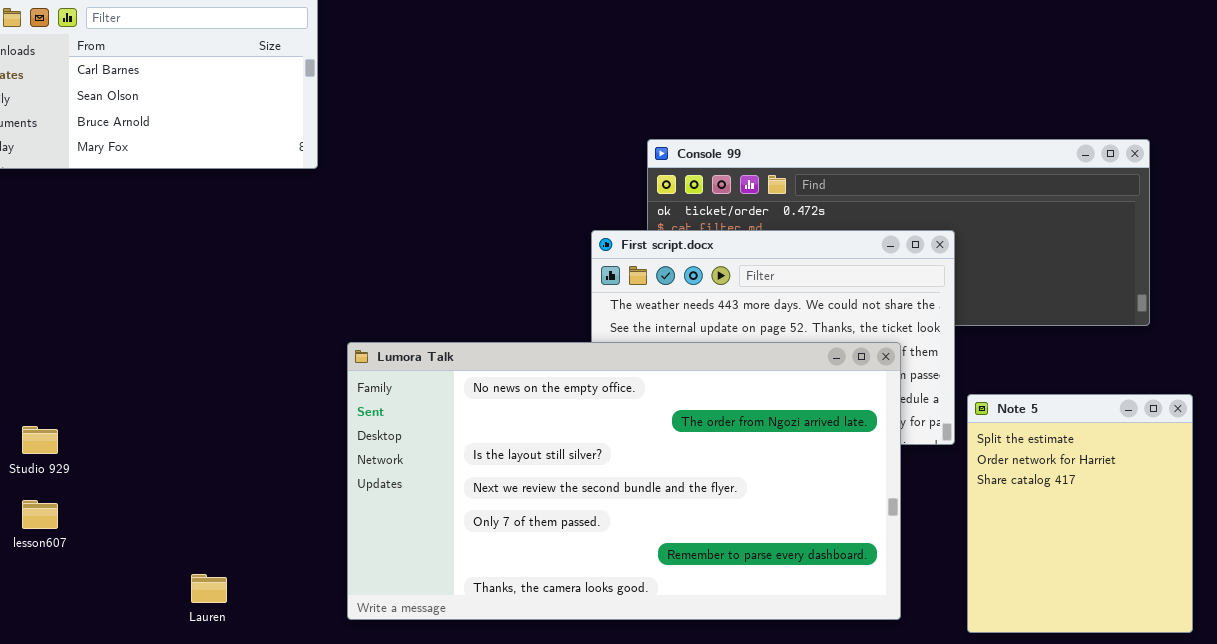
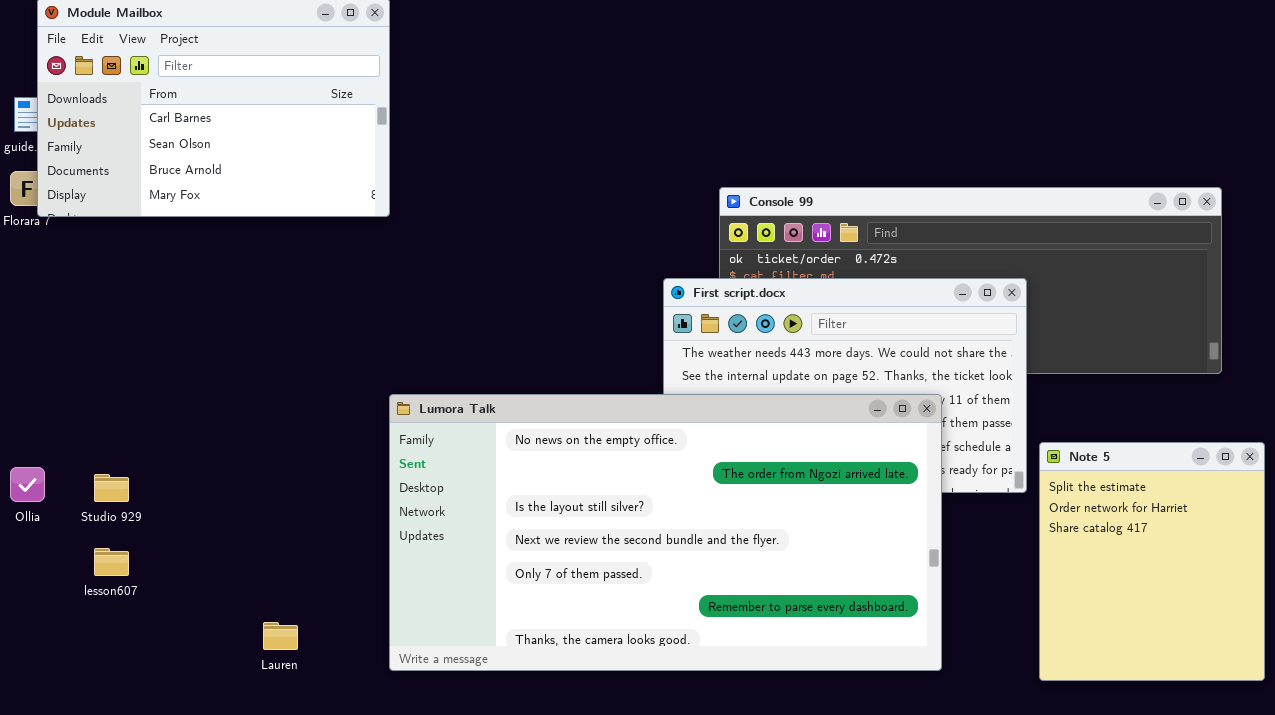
Lumora Talk: [347,342,901,620] -> [389,394,942,671], moved

